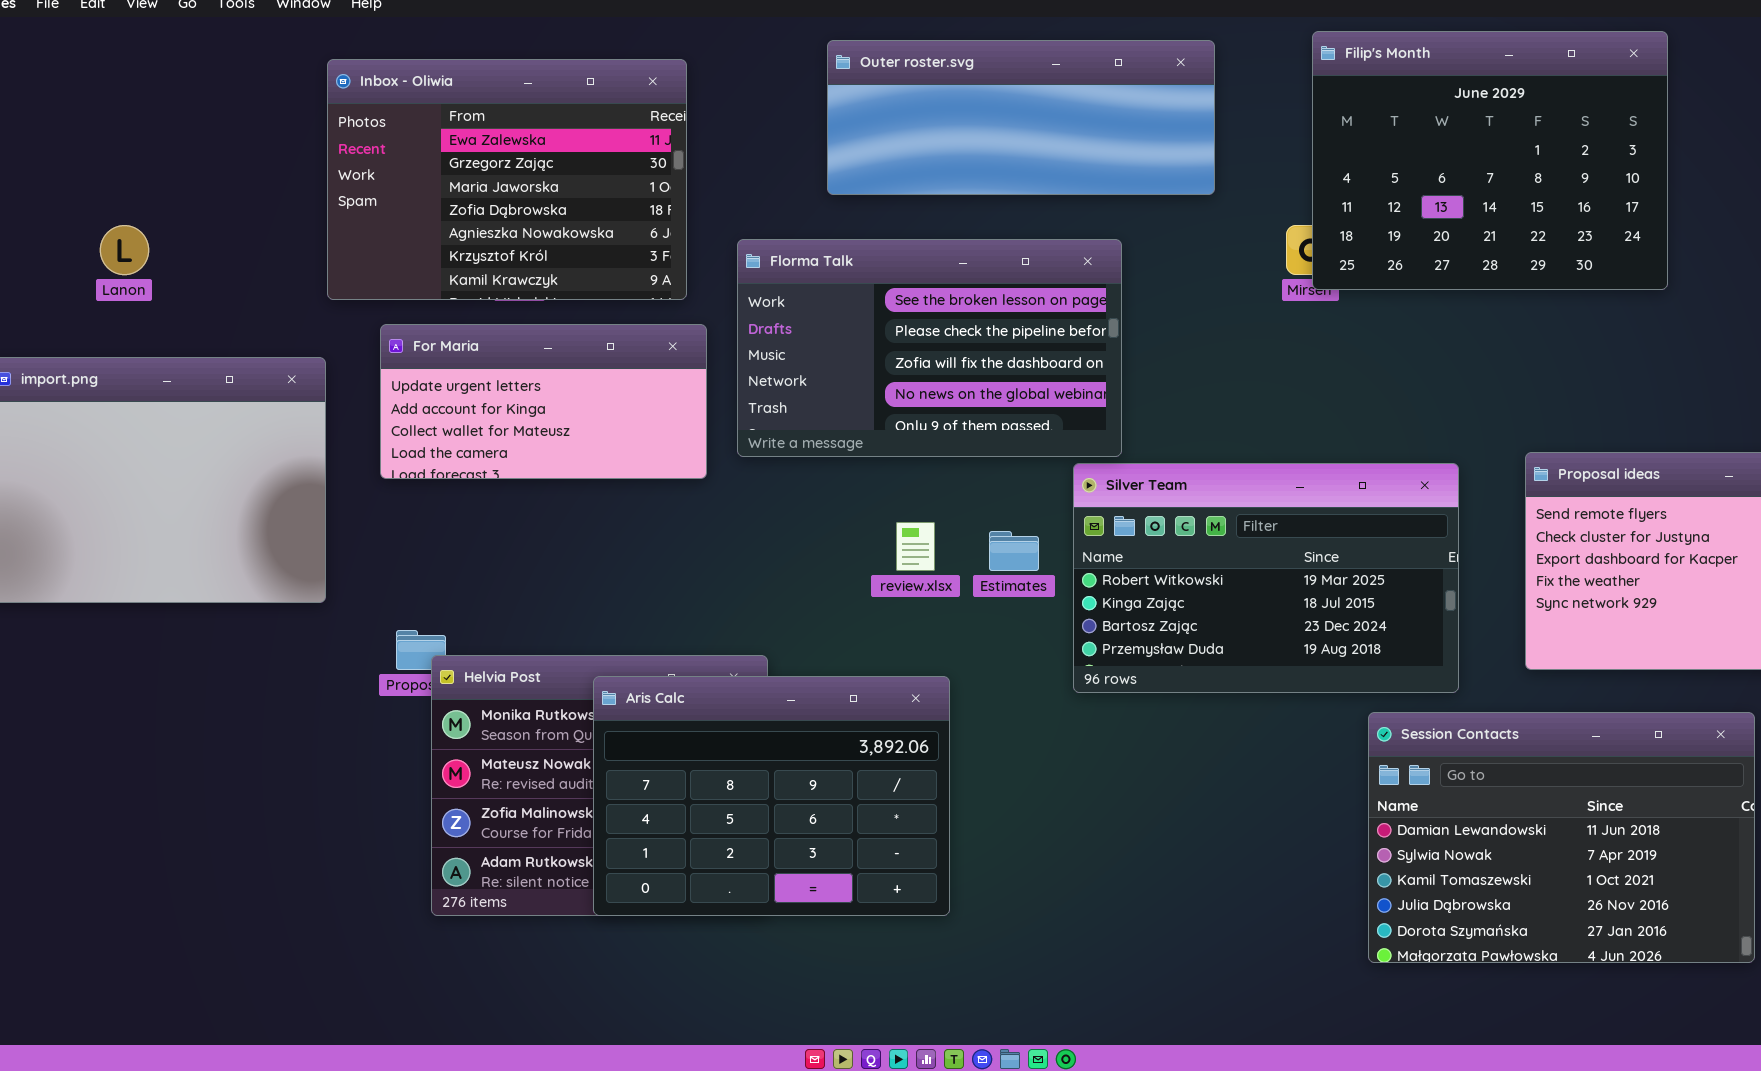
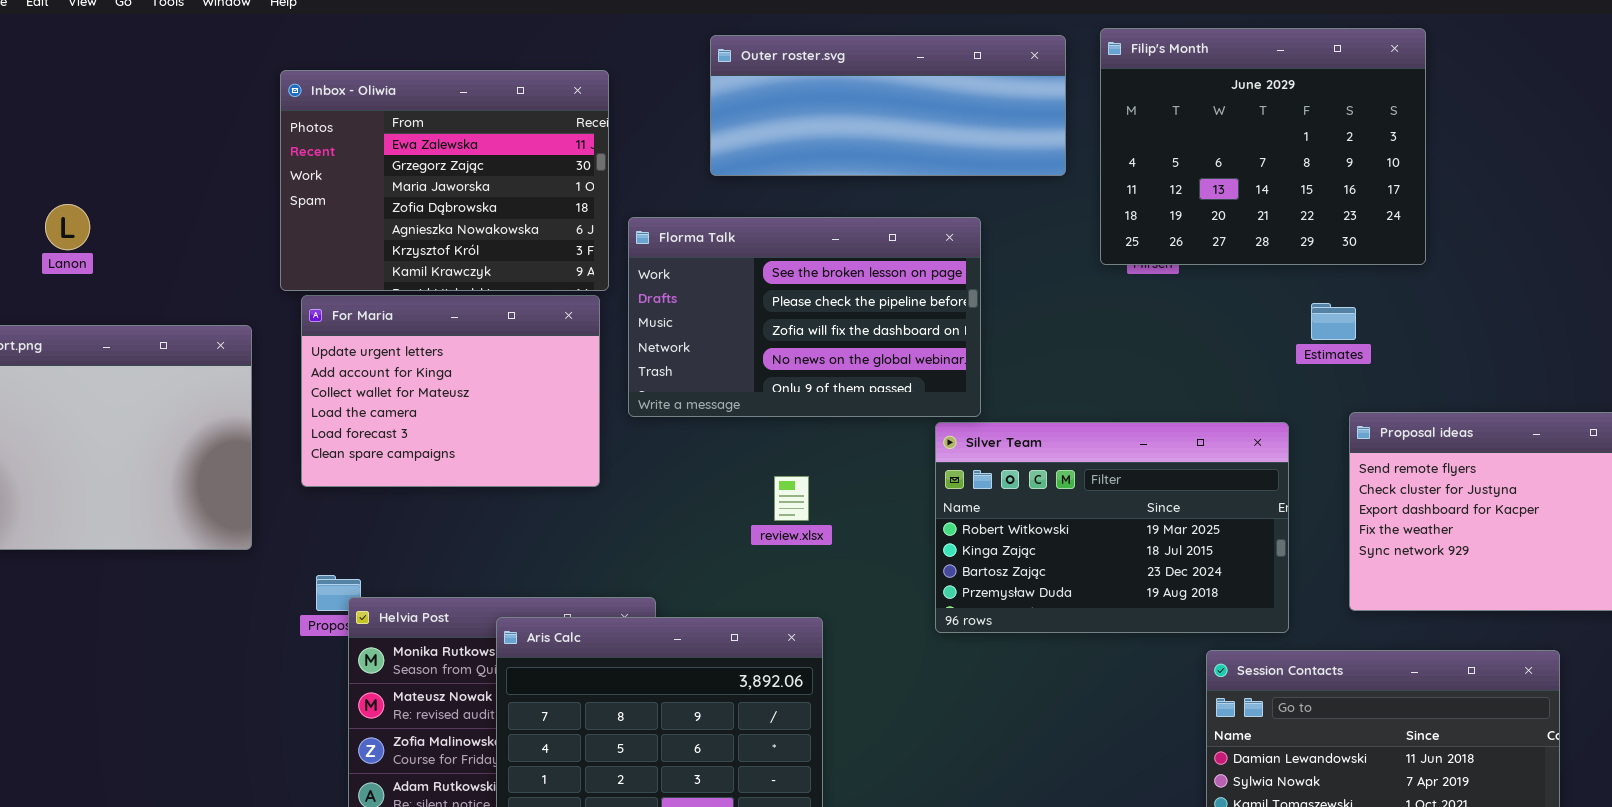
Filip's Month: [1312,31,1668,290] -> [1100,28,1426,265], moved
Inbox - Oliwia: [327,59,687,300] -> [280,70,609,291], moved
For Maria: [380,324,707,479] -> [301,295,600,487], resized
Estimates: [989,531,1039,571] -> [1311,303,1356,340], moved

